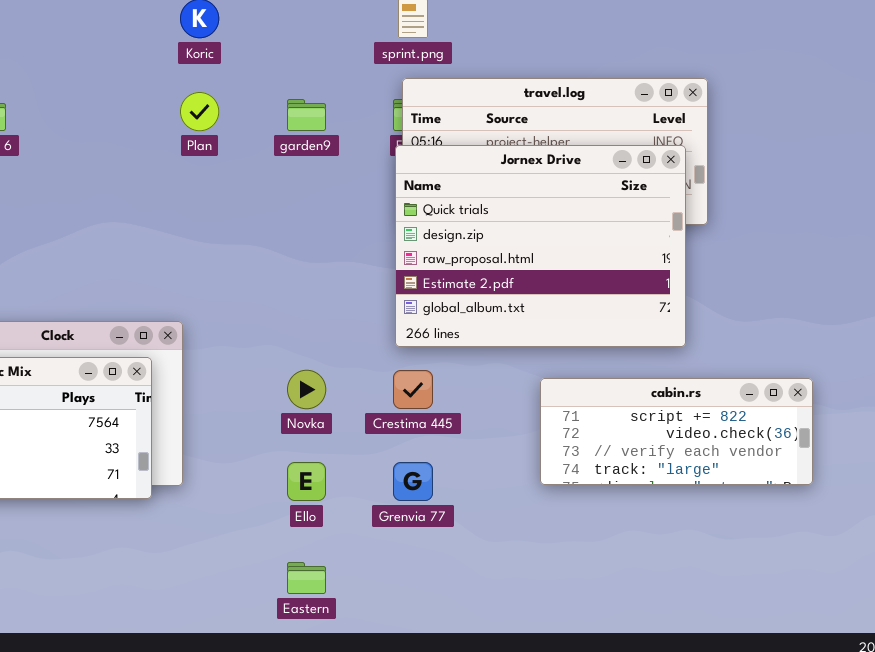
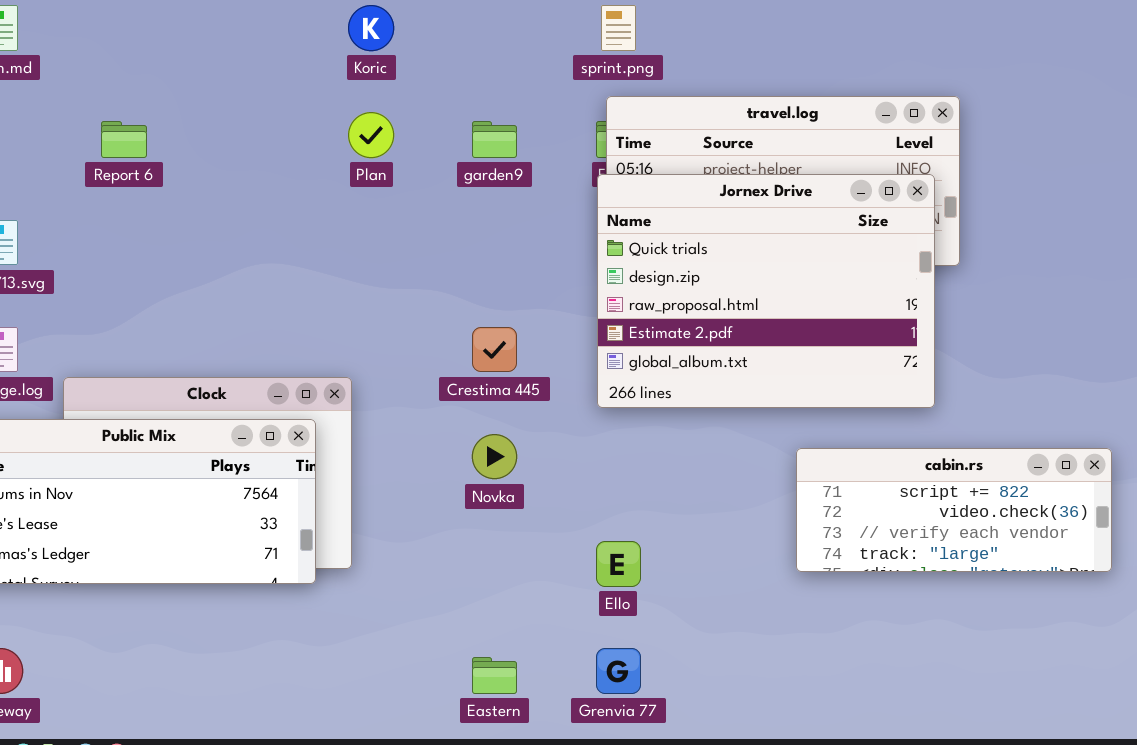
Crestima 445: [393,370,433,409] -> [472,327,517,372], moved
cabin.rs: [540,378,813,485] -> [796,448,1112,572], moved
Ello: [287,462,326,501] -> [596,541,641,587], moved
Grenvia 77: [393,462,433,501] -> [596,648,641,694], moved

